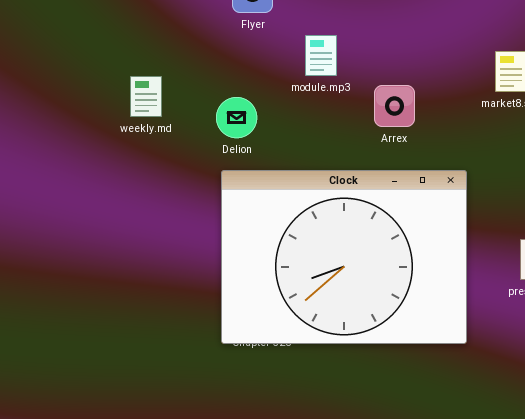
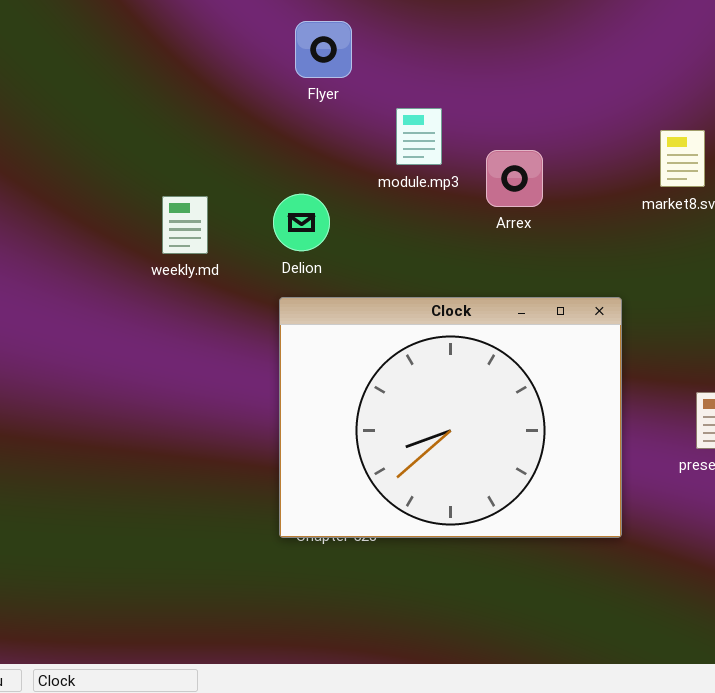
weekly.md: [130,76,162,117] -> [162,196,208,254], moved
Arrex: [374,85,415,127] -> [486,150,543,207], moved

